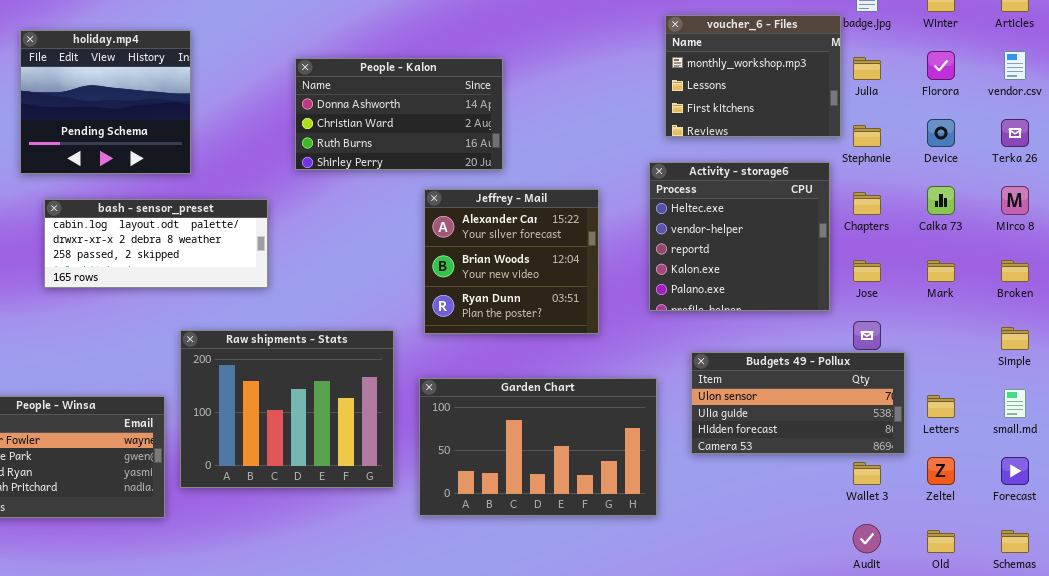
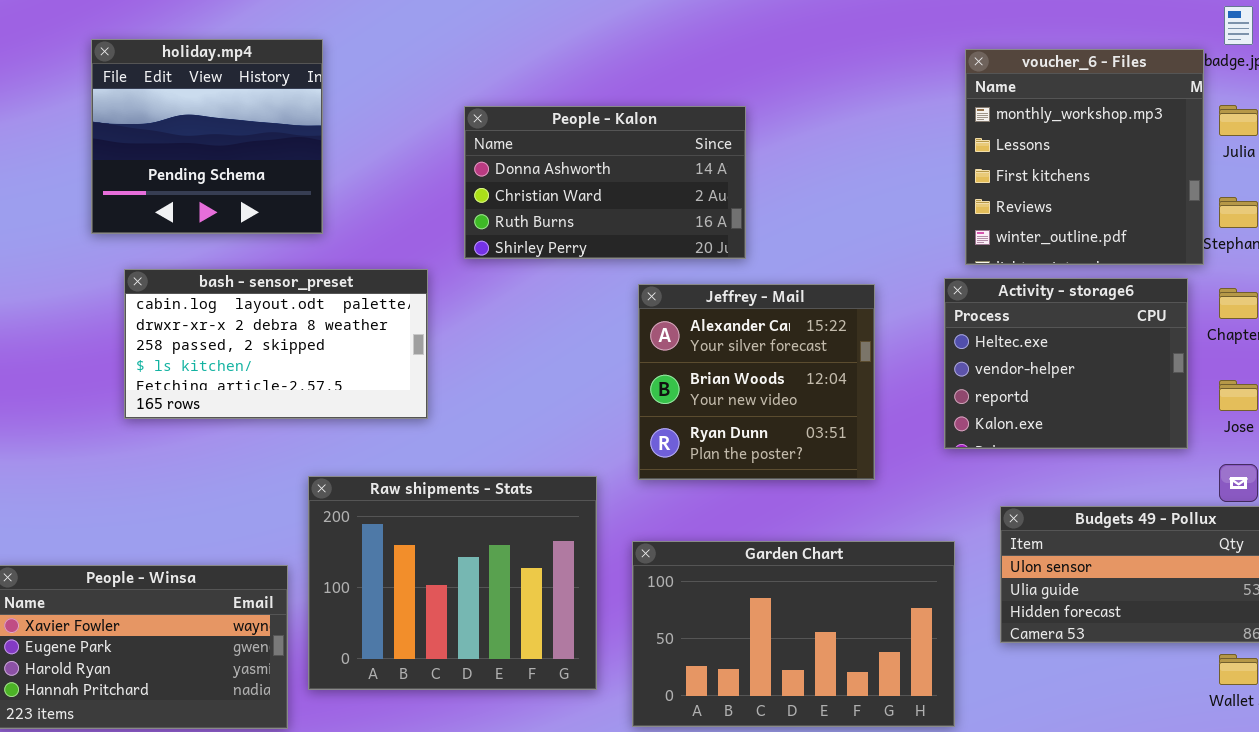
voucher_6 - Files: [665,15,841,137] -> [965,49,1204,265], resized
holiday.mp4: [20,30,191,174] -> [91,39,323,234], moved
Activity - storage6: [649,162,830,311] -> [944,278,1188,449], resized
bash - sensor_preset: [44,199,268,288] -> [124,269,428,419], resized

